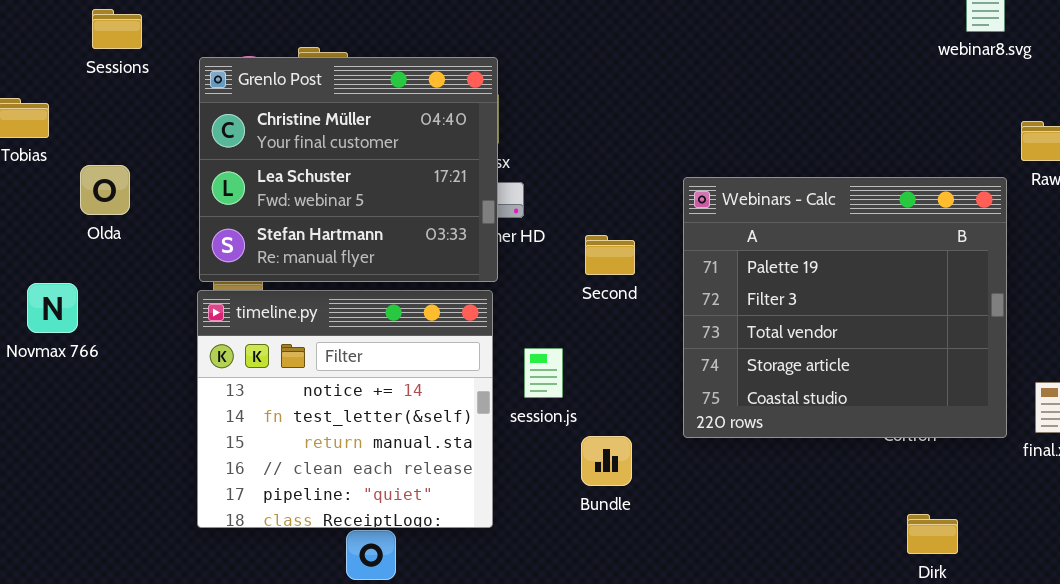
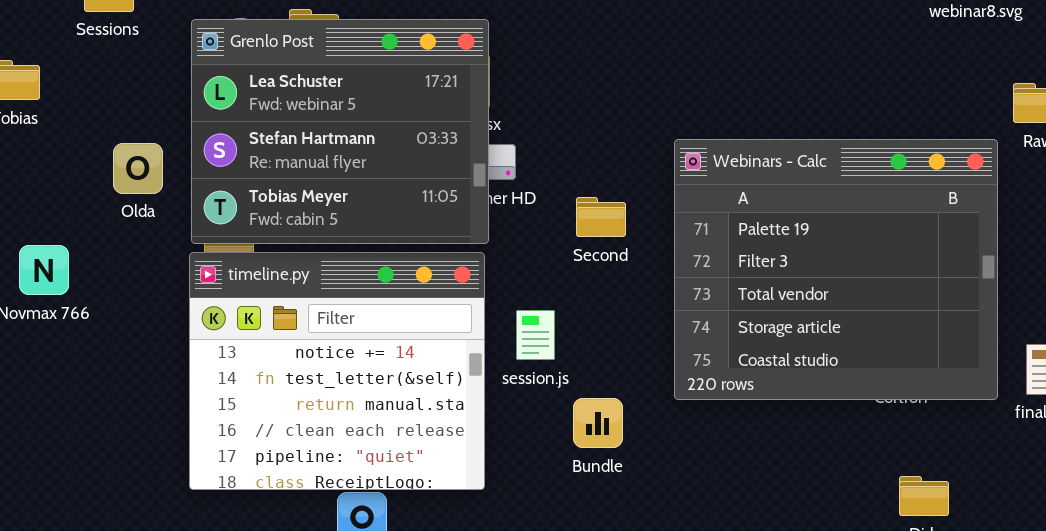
Grenlo Post: [199,57,498,282] -> [191,19,489,244], scrolled down 1 row
Olda: [80,165,130,215] -> [113,143,163,194], moved

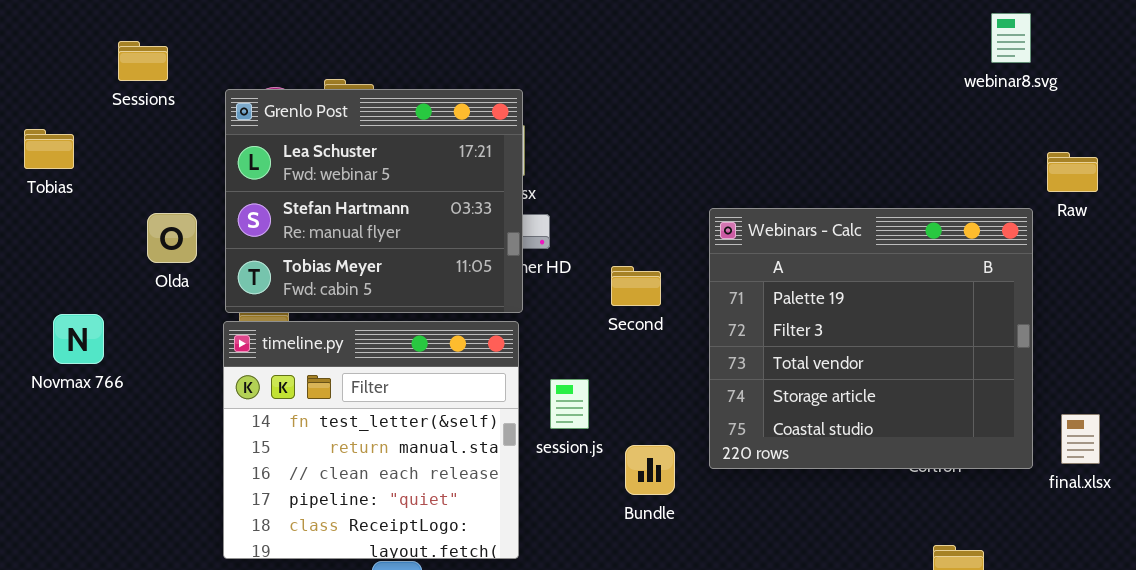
timeline.py: [189,252,485,490] -> [223,321,519,559], scrolled down 1 row
Bundle: [573,398,623,448] -> [625,445,675,495], moved

